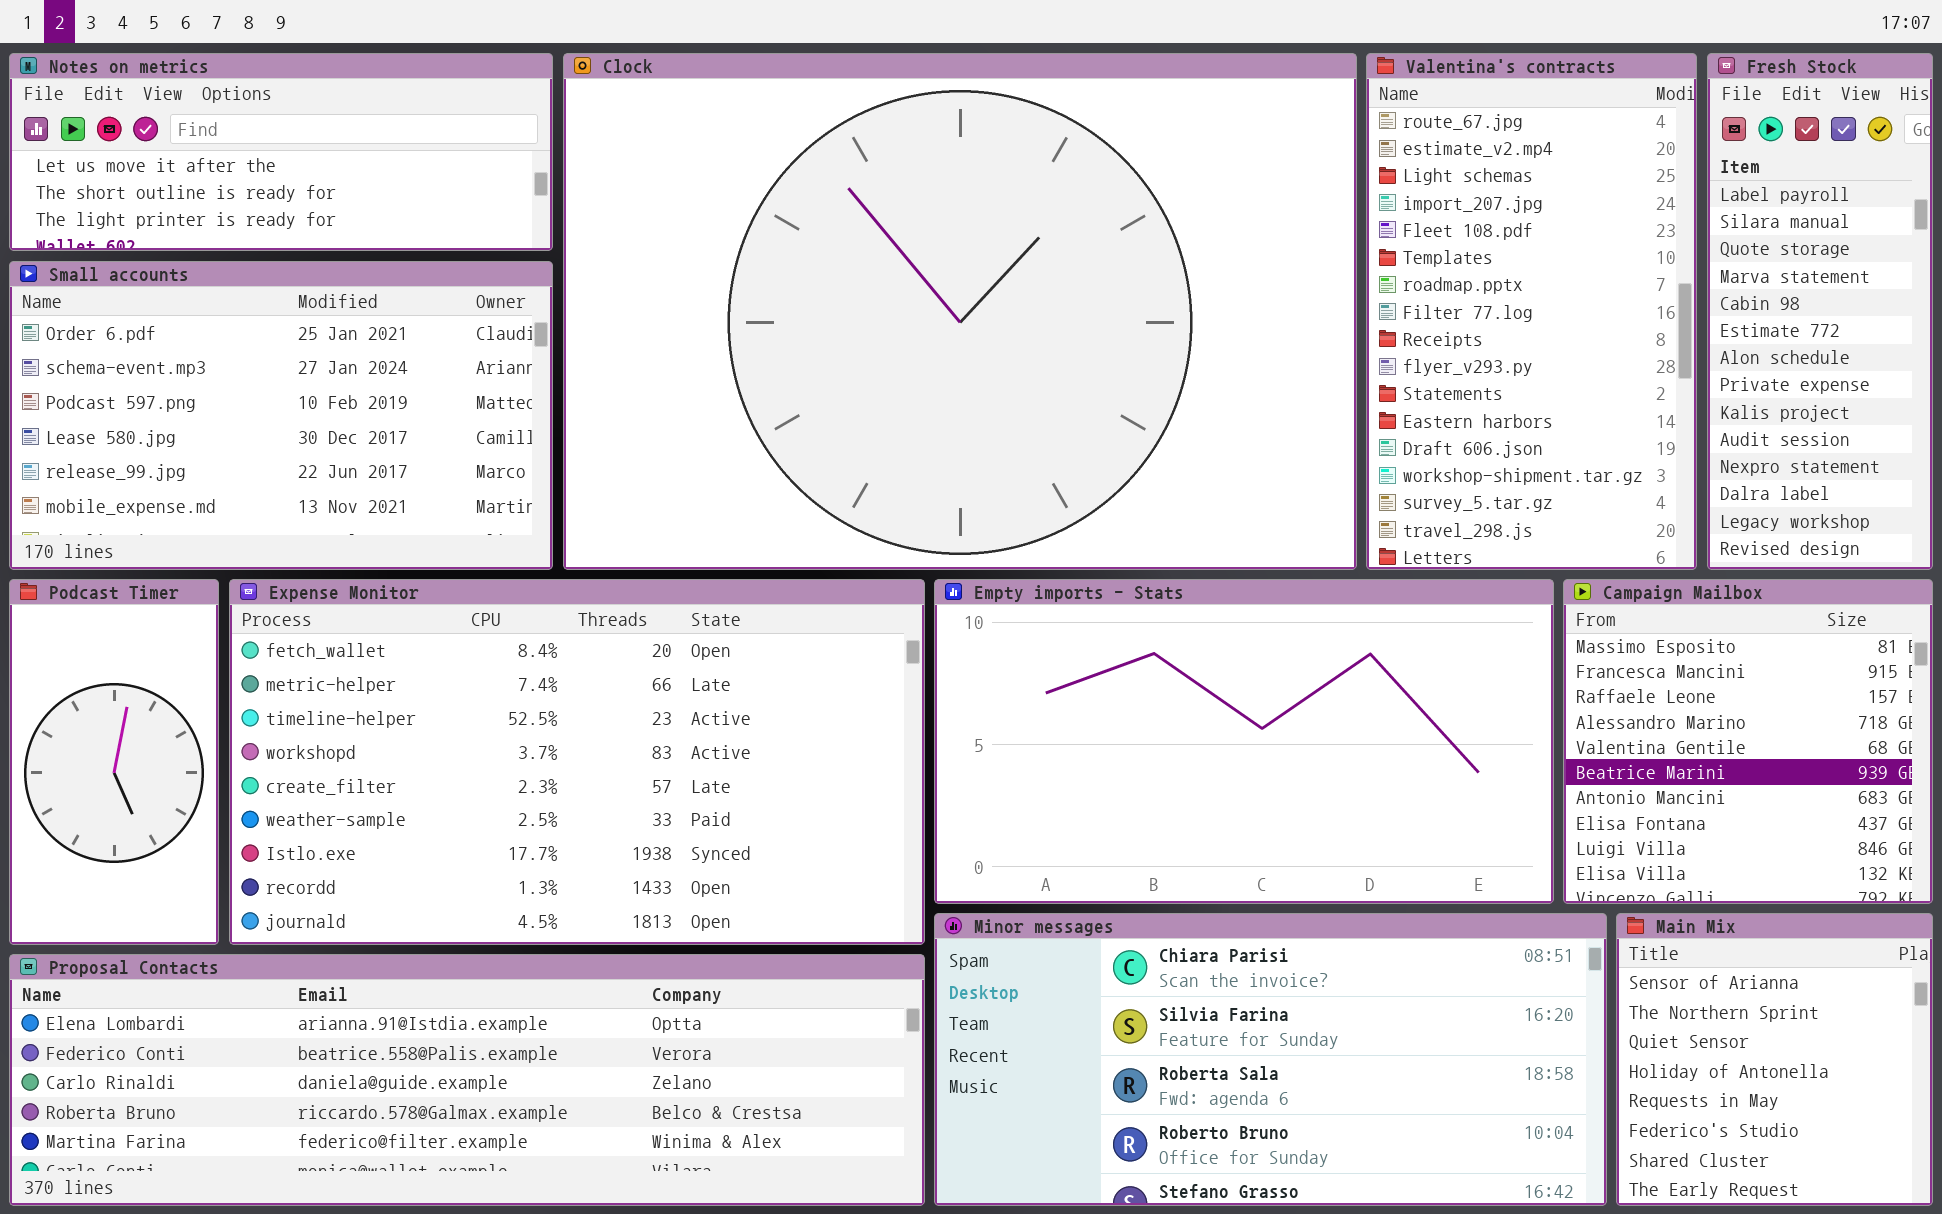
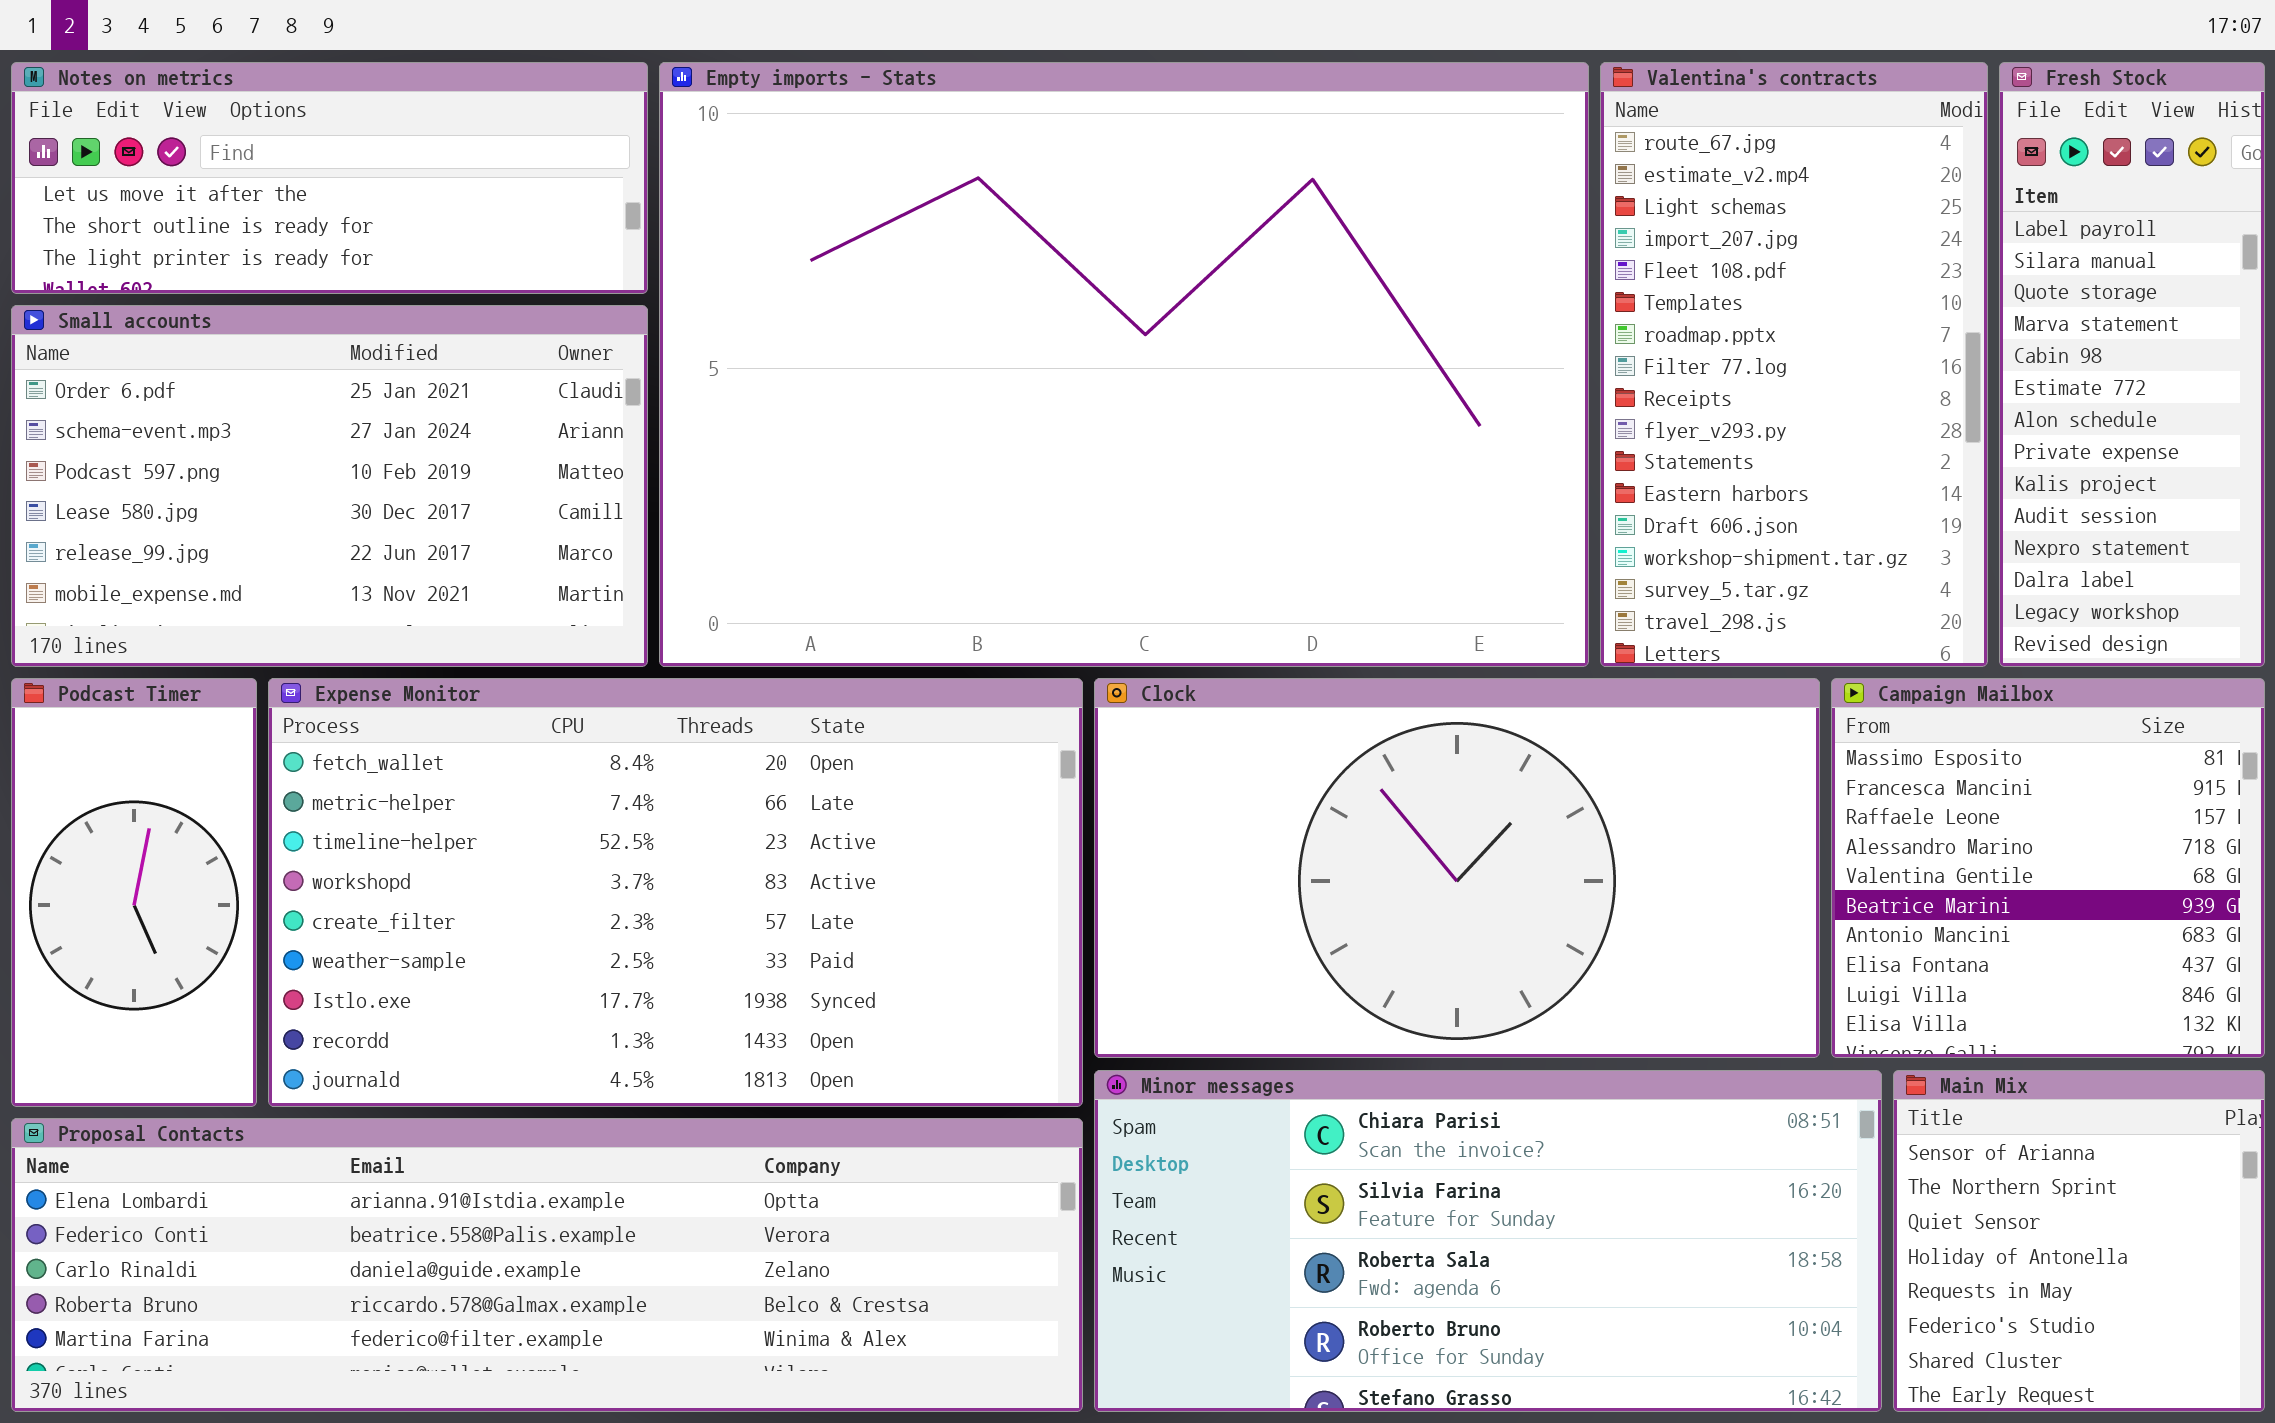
Clock: [563,53,1357,570] -> [1094,678,1820,1058], moved, resized
Empty imports - Stats: [934,579,1554,904] -> [659,62,1589,667], moved, resized

